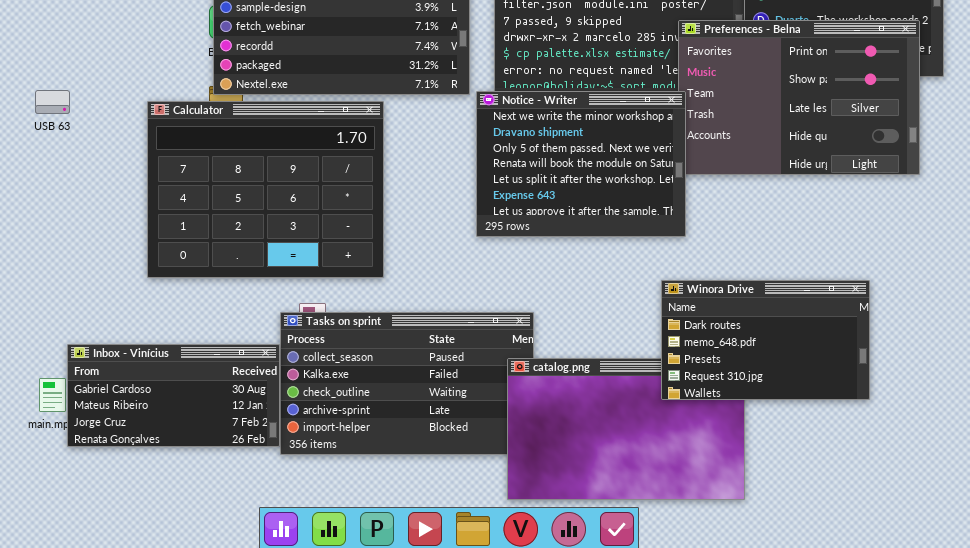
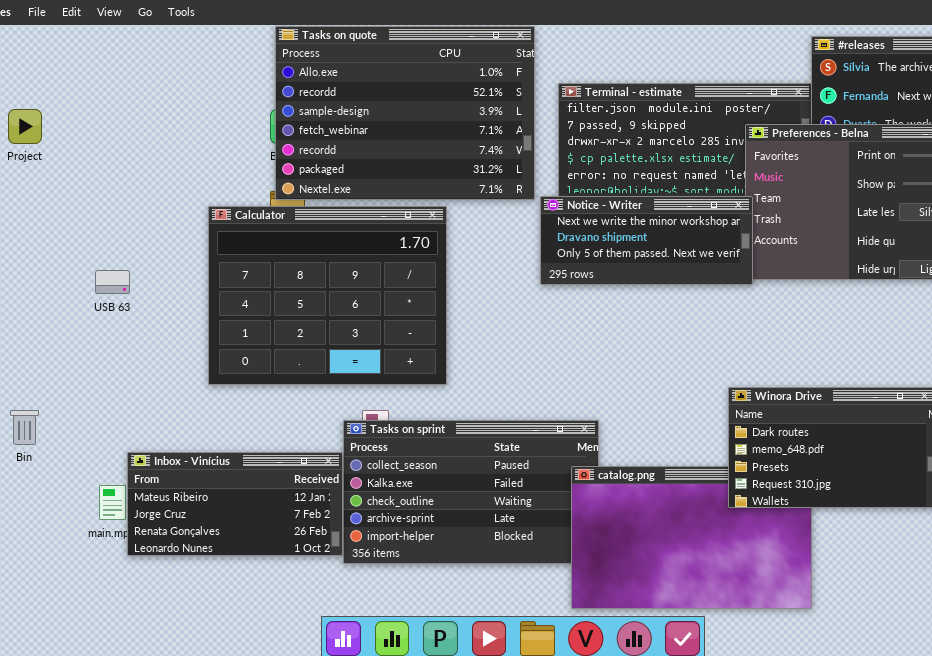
USB 63: [35,90,70,114] -> [95,270,130,294], moved
Notice - Writer: [476,91,686,237] -> [540,196,753,285], resized
Inbox - Vinícius: [67,344,280,447] -> [127,452,343,556], scrolled down 1 row

